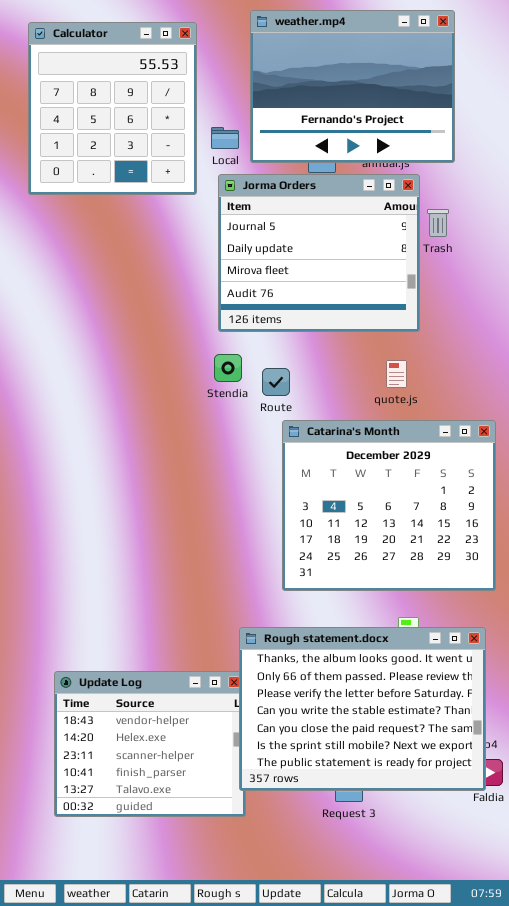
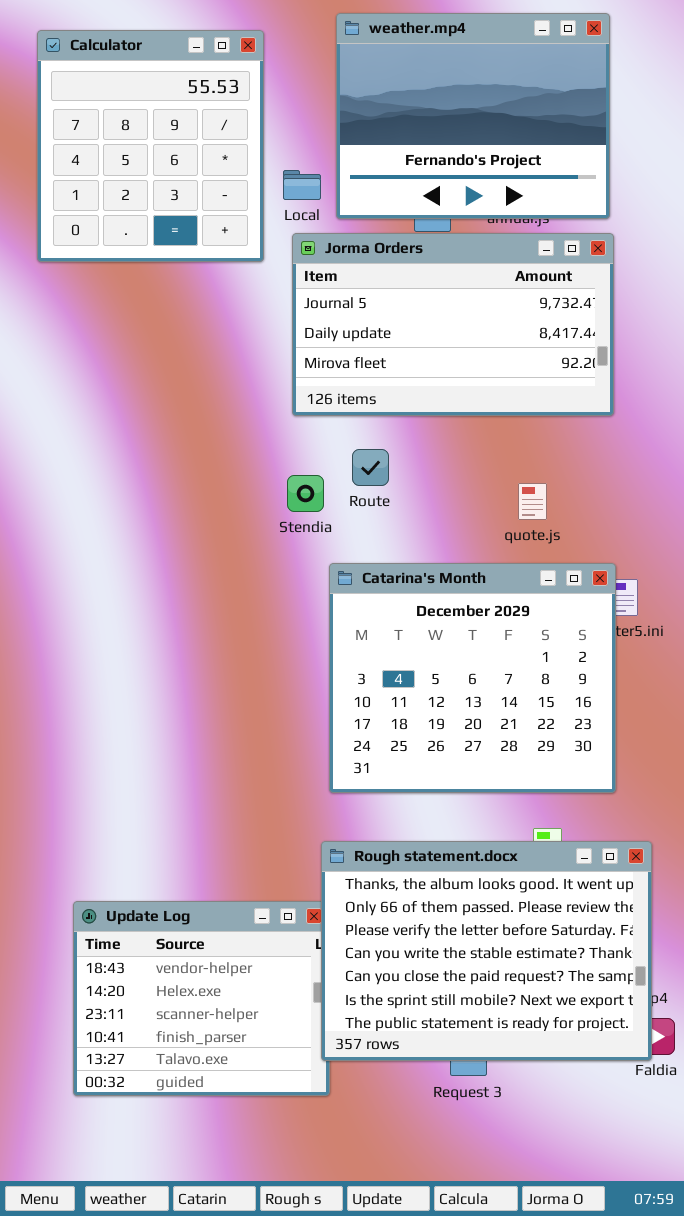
Jorma Orders: [218,174,420,332] -> [292,233,614,416], resized
Route: [262,368,290,396] -> [352,449,389,486], moved
Catarina's Month: [282,420,496,591] -> [329,563,616,793], moved

